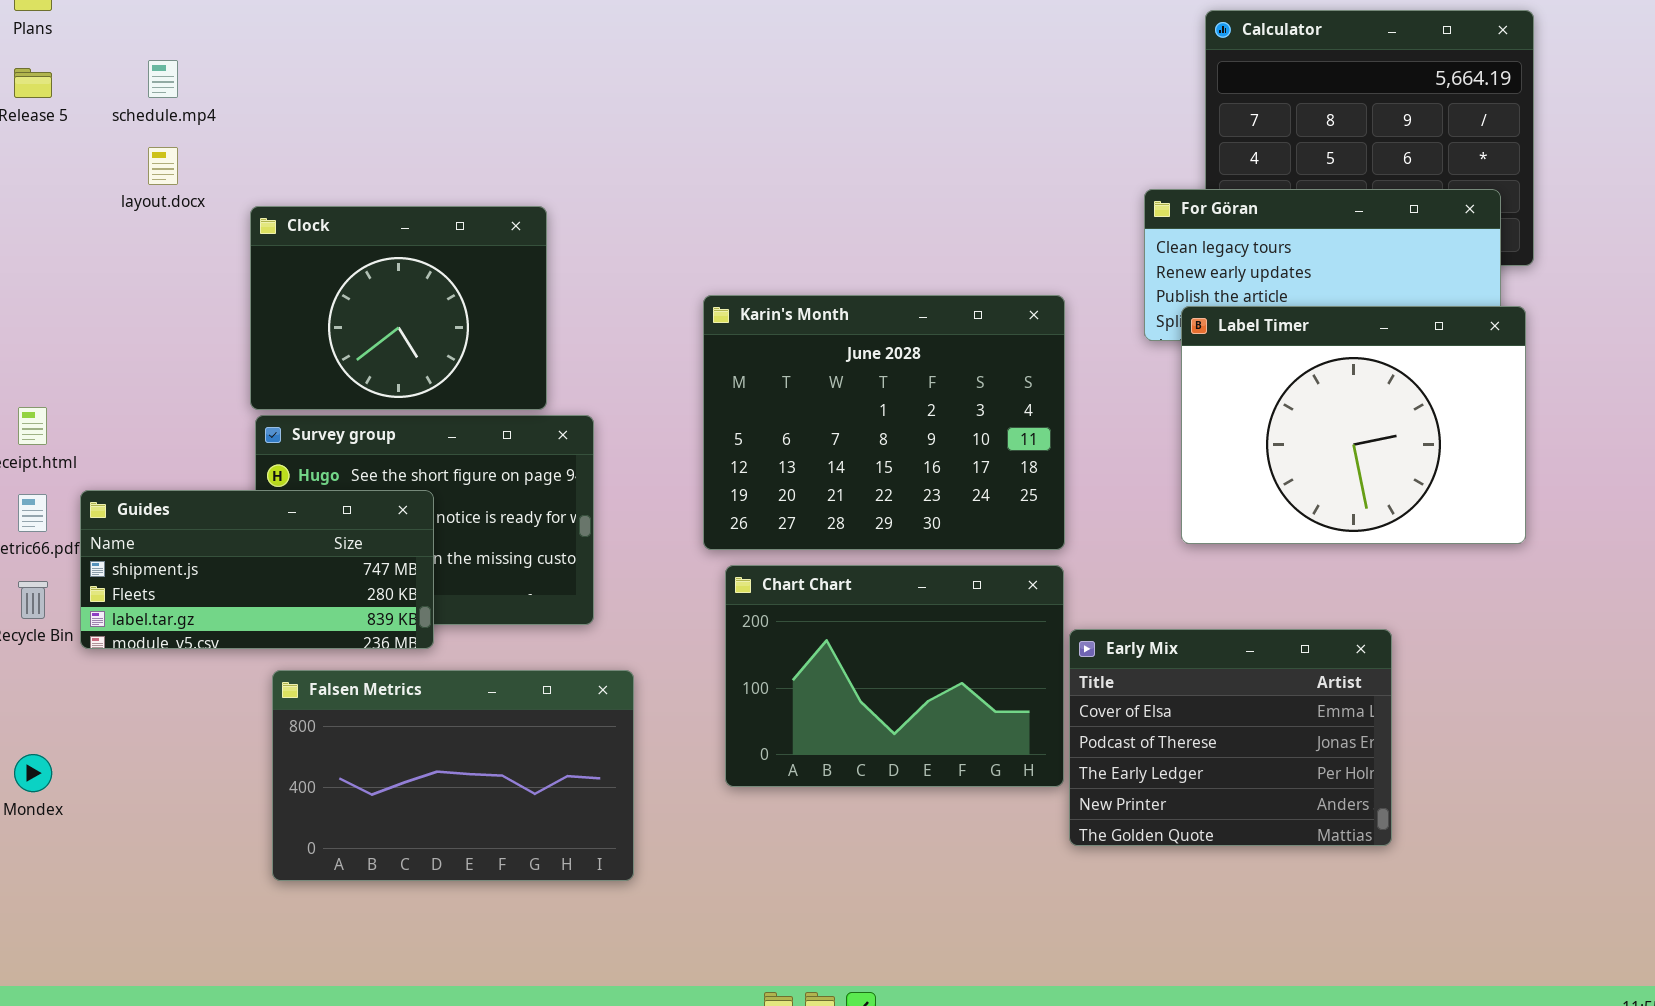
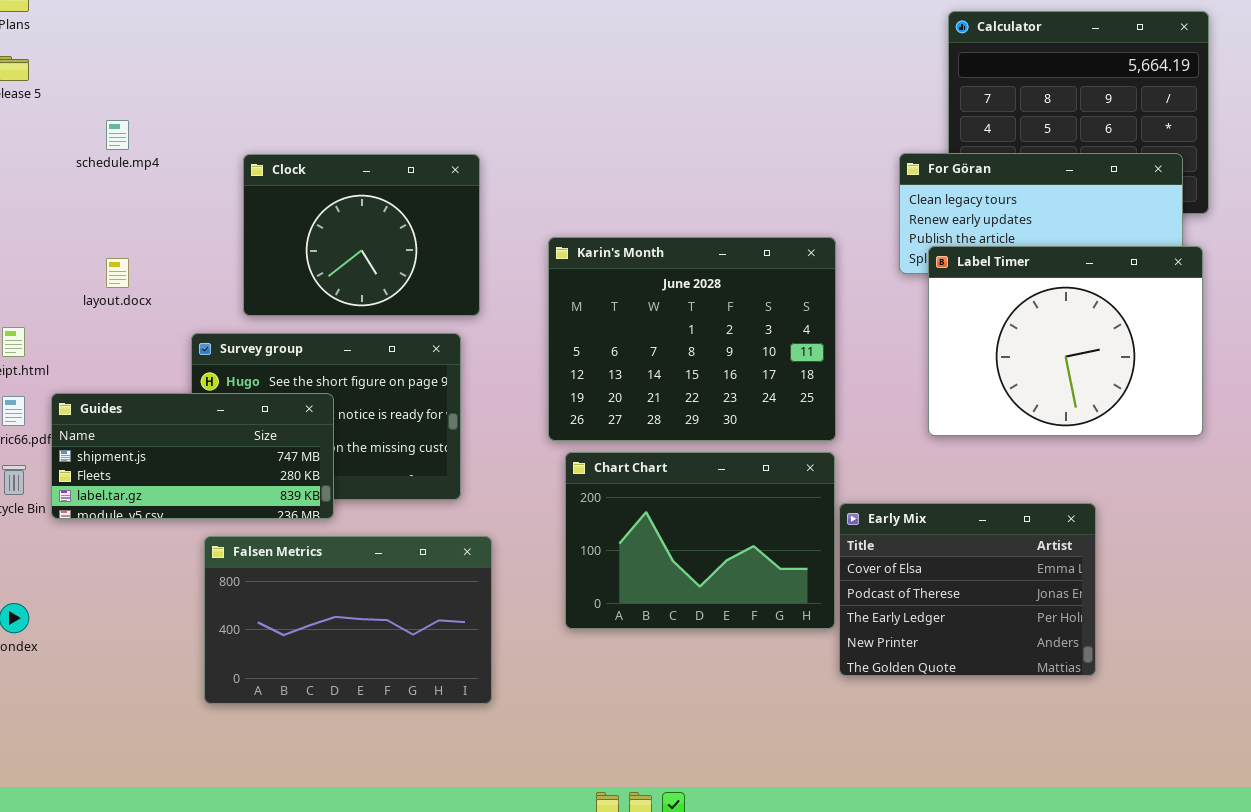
schedule.mp4: [148,60,178,98] -> [106,120,129,150], moved
layout.docx: [148,147,178,185] -> [106,258,129,288], moved
Clock: [250,206,547,410] -> [243,154,480,316], moved

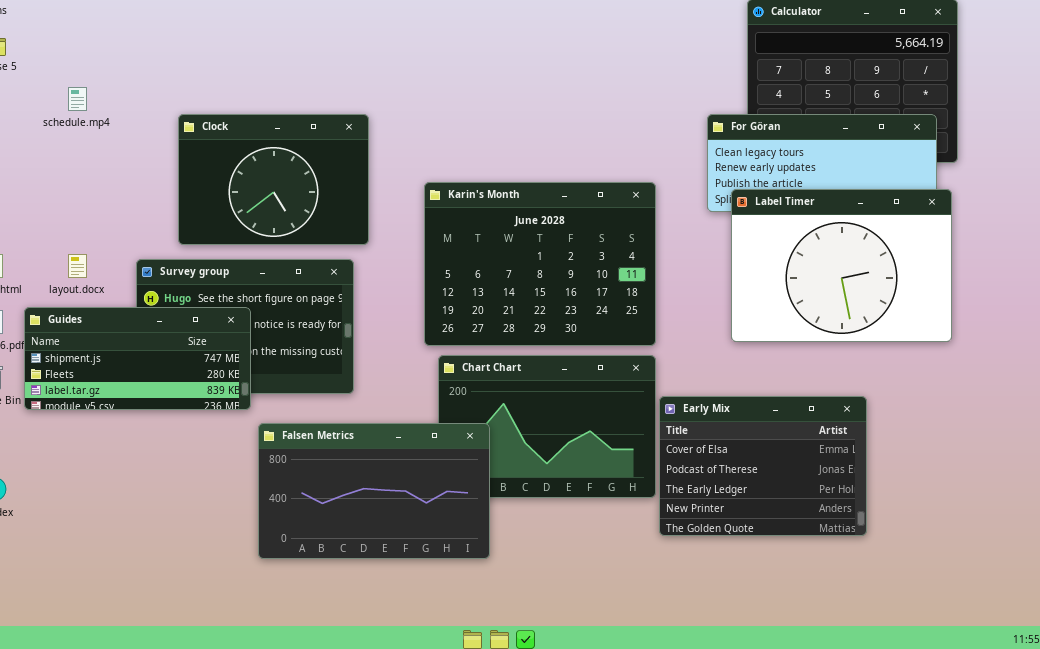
layout.docx: [106,258,129,288] -> [68,254,87,278], moved
Falsen Metrics: [204,536,492,704] -> [258,423,490,559], moved

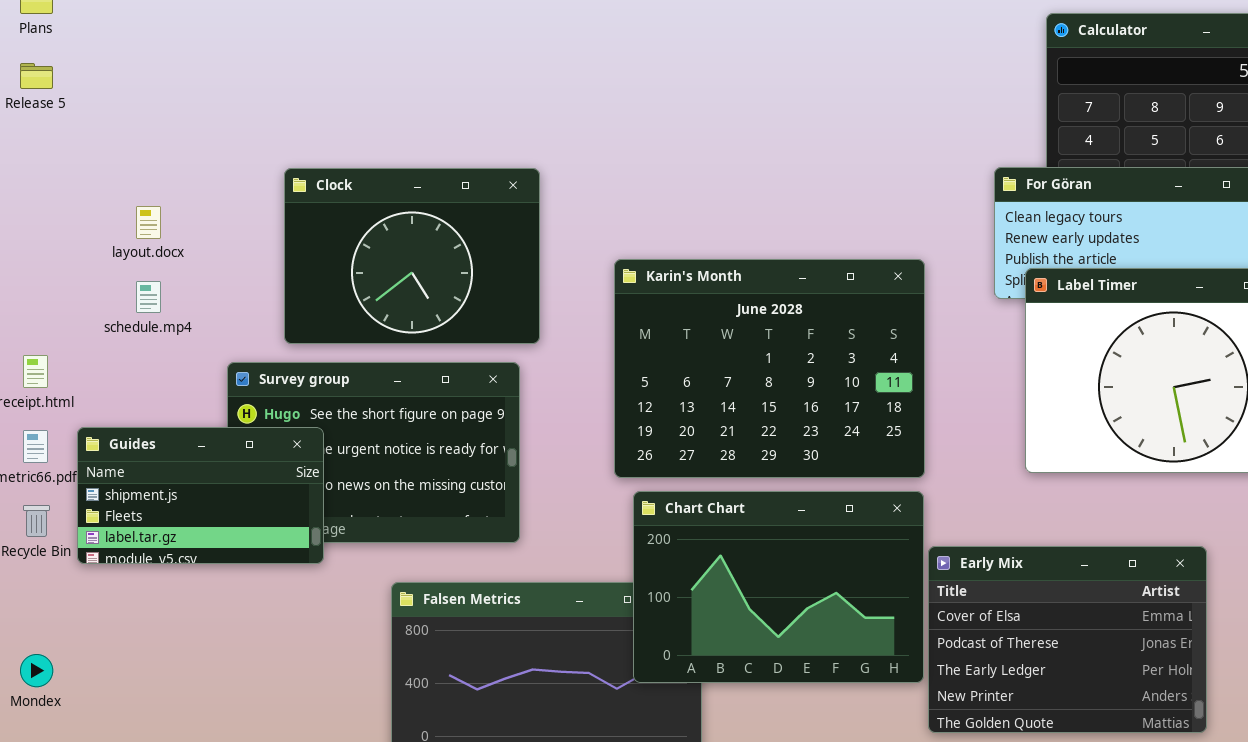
schedule.mp4: [68,87,87,111] -> [136,281,161,313], moved
layout.docx: [68,254,87,278] -> [136,206,161,239], moved
Guides: [24,307,251,410] -> [77,427,324,564], resized
Chart Chart: [438,355,656,498] -> [633,491,924,683], raised

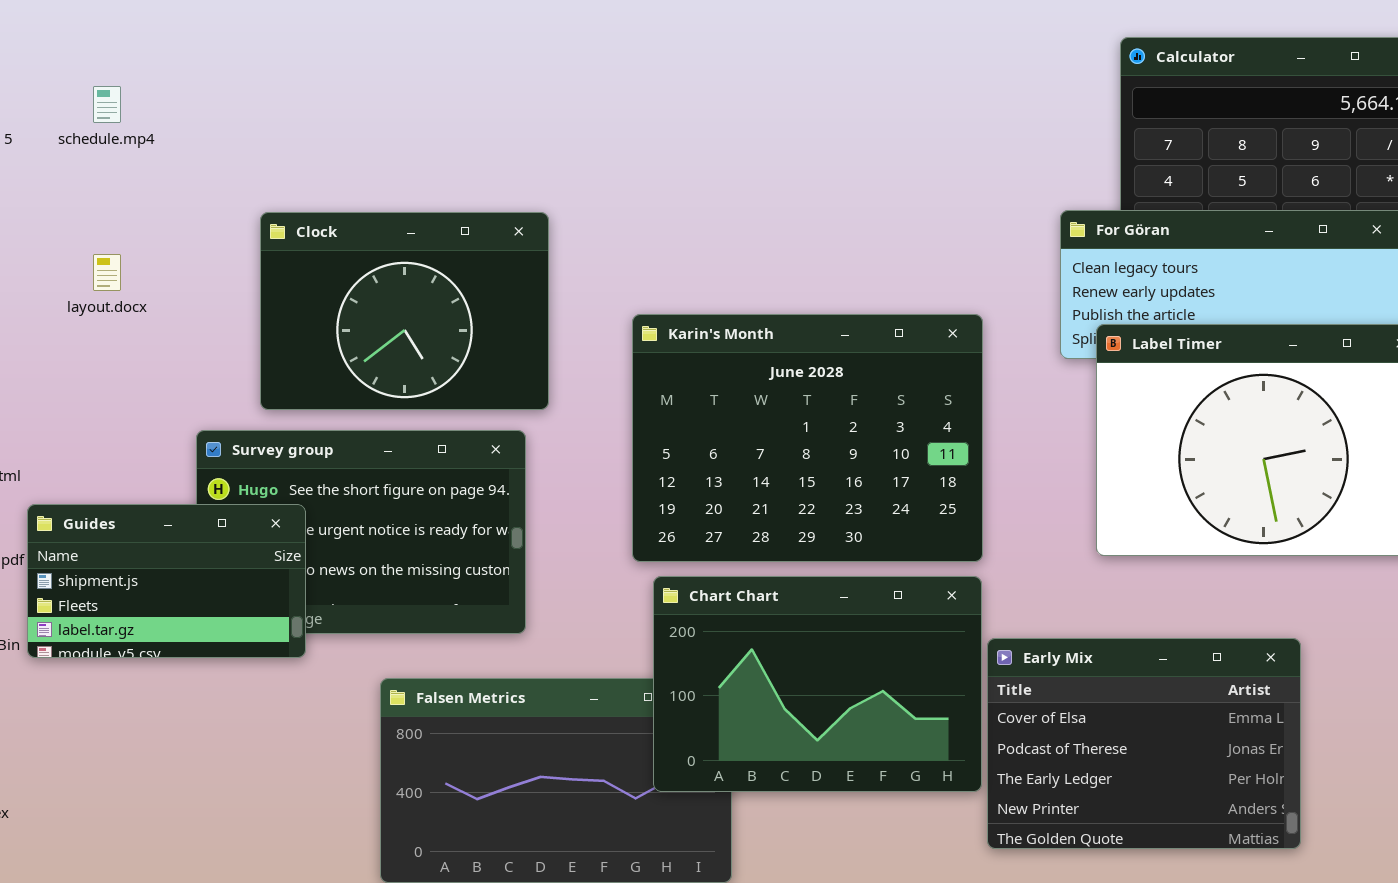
schedule.mp4: [136,281,161,313] -> [93,86,121,123], moved

